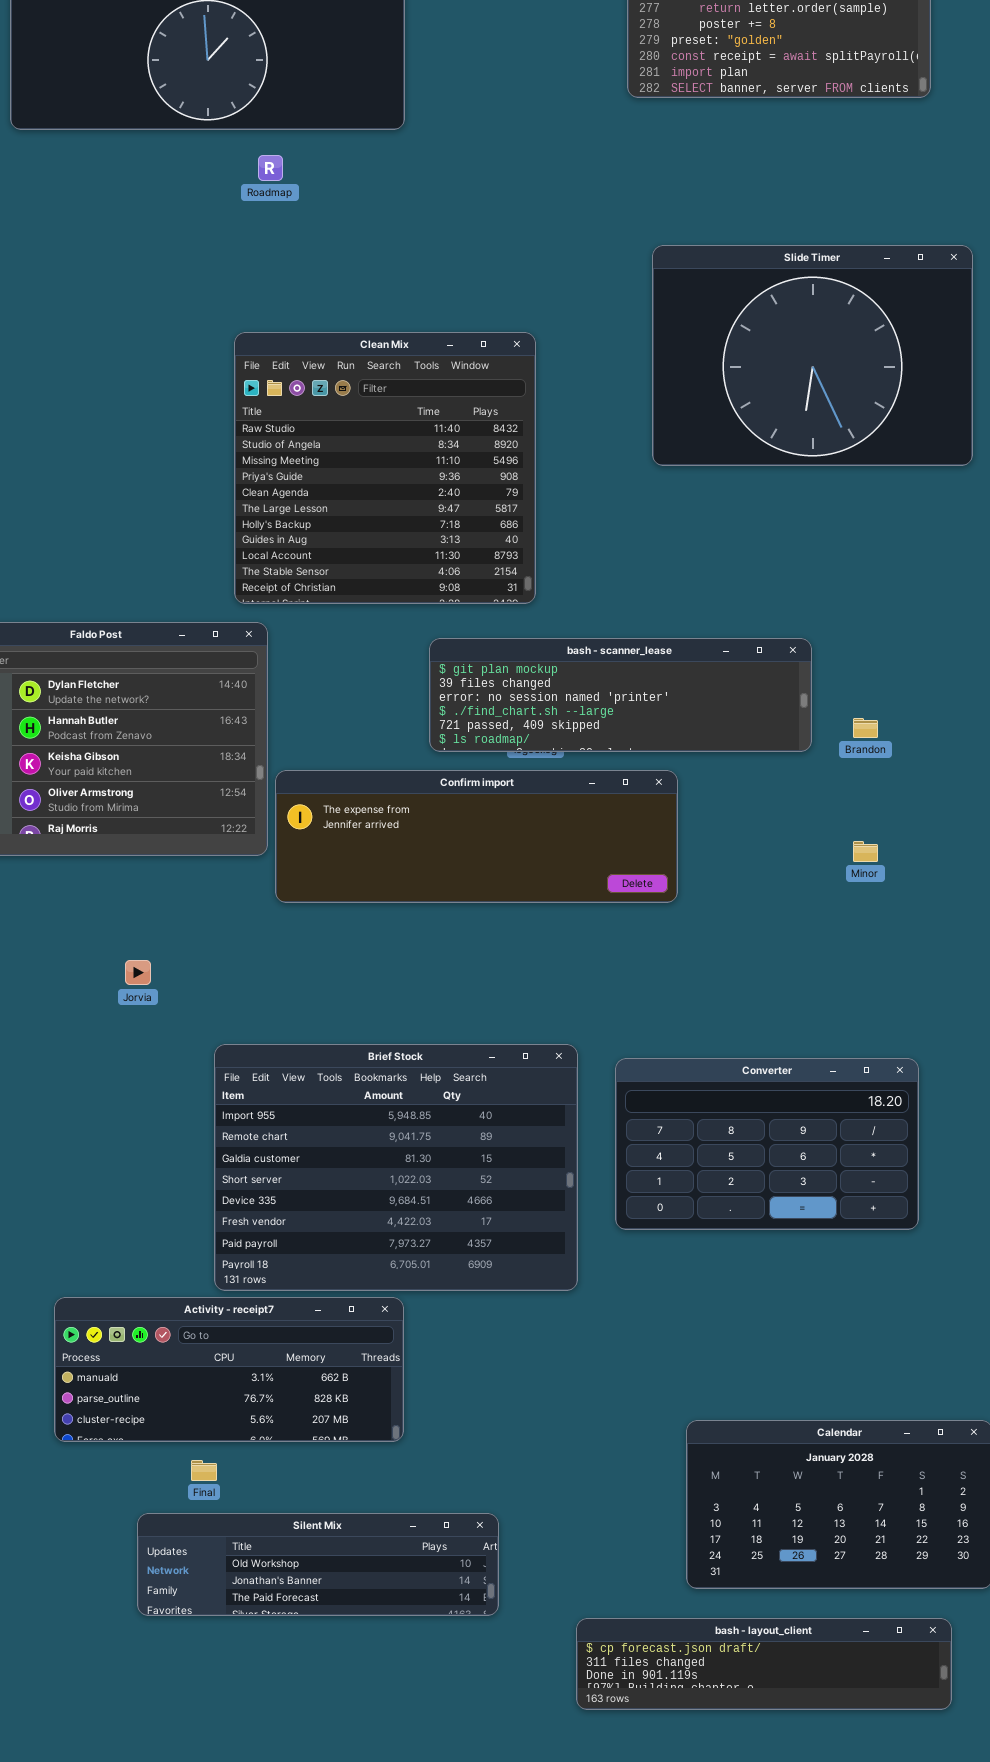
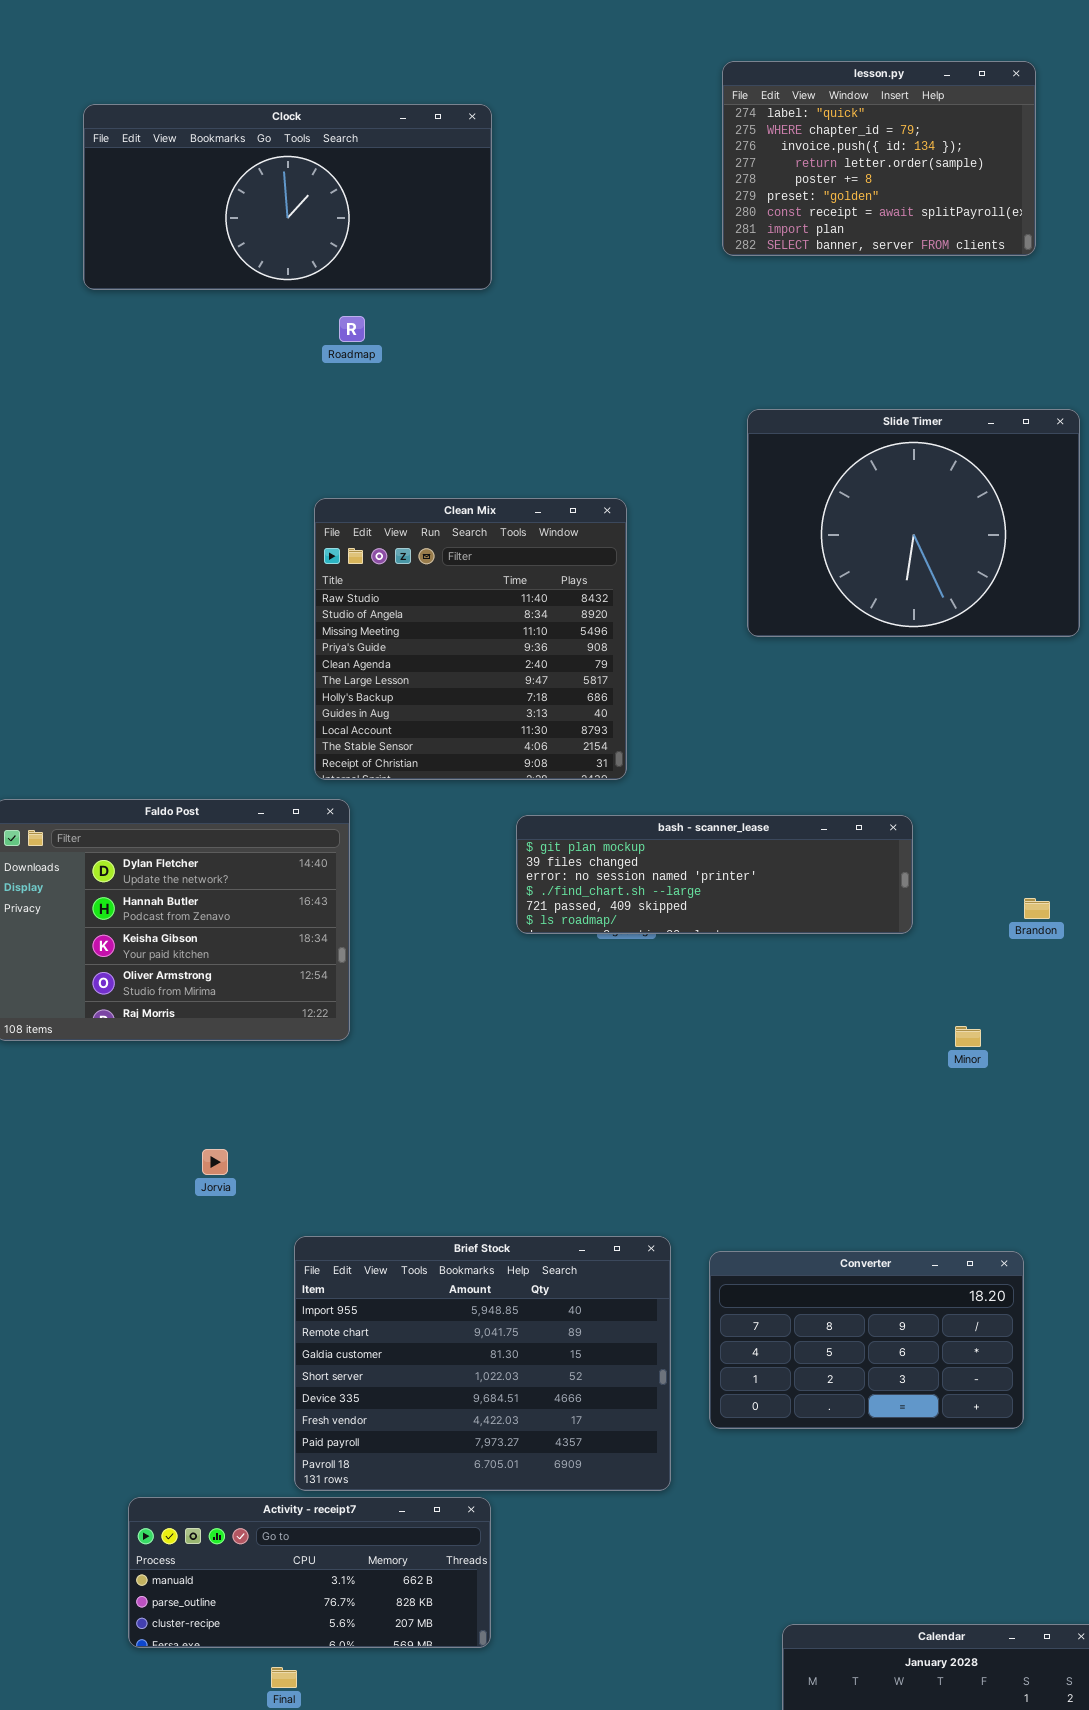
Brandon: [853,718,878,738] -> [1024,898,1050,919], moved
Confirm import: [275,770,678,903] -> none, closed

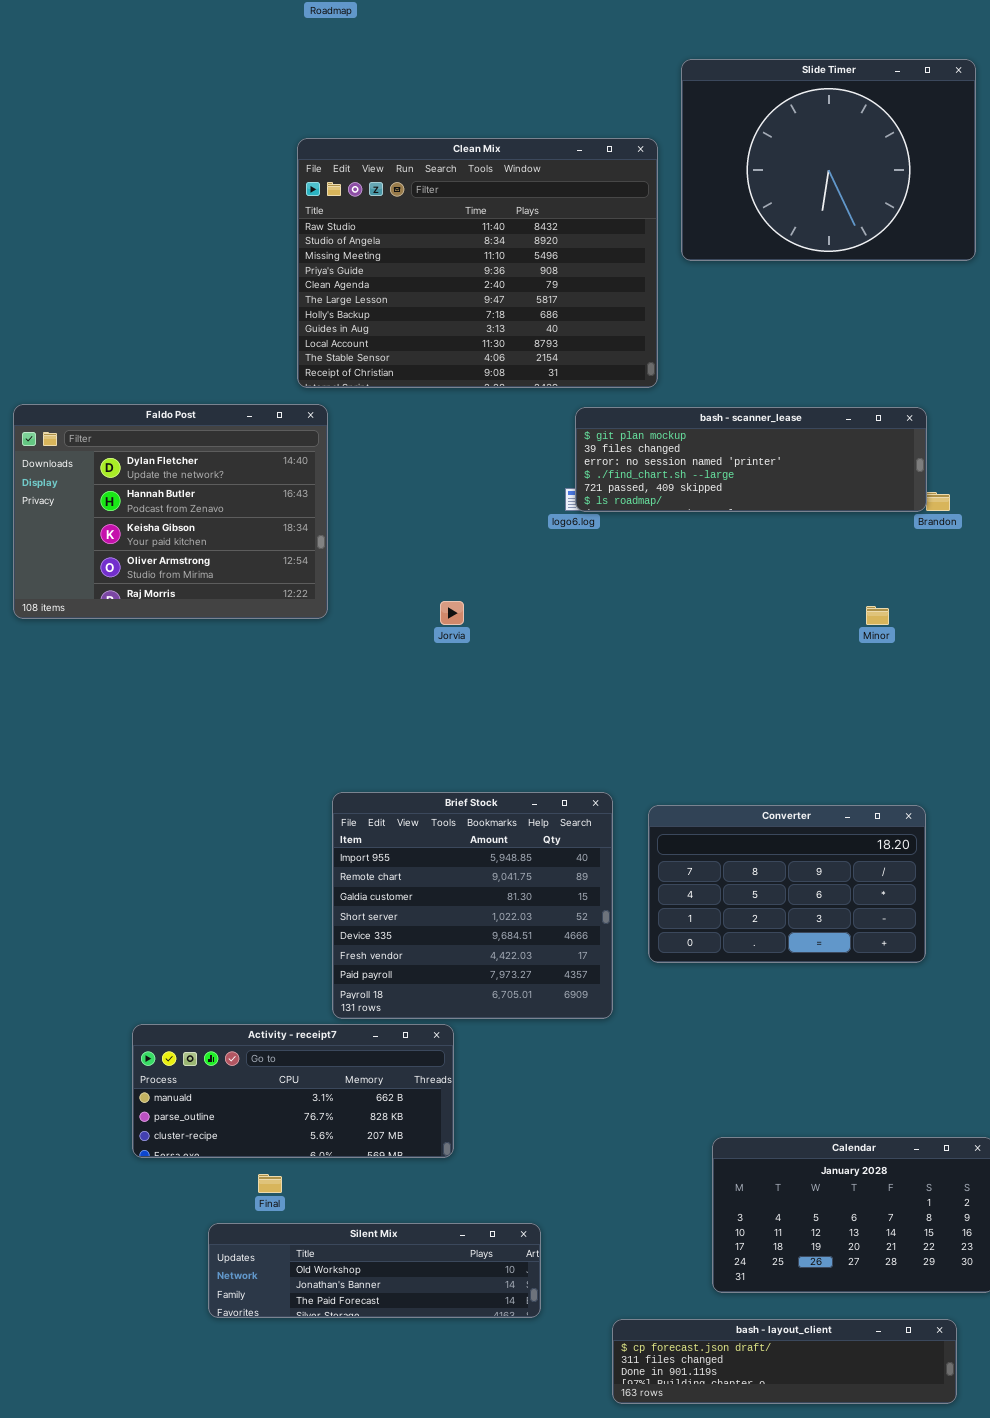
Clean Mix: [314,498,627,780] -> [297,138,658,388], resized
bash - scanner_lease: [516,815,913,934] -> [575,407,927,512], moved
Jorvia: [202,1149,228,1175] -> [440,601,464,625], moved
Brief Stock: [294,1236,671,1491] -> [332,792,613,1019], resized

